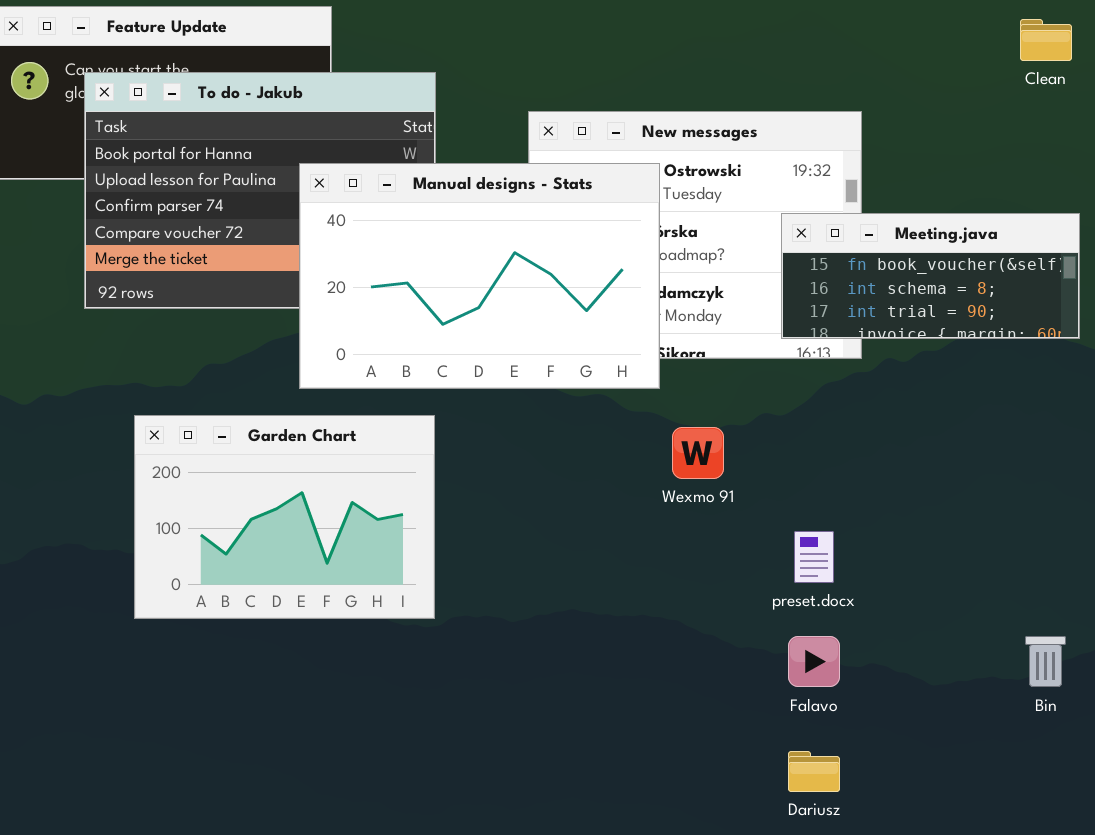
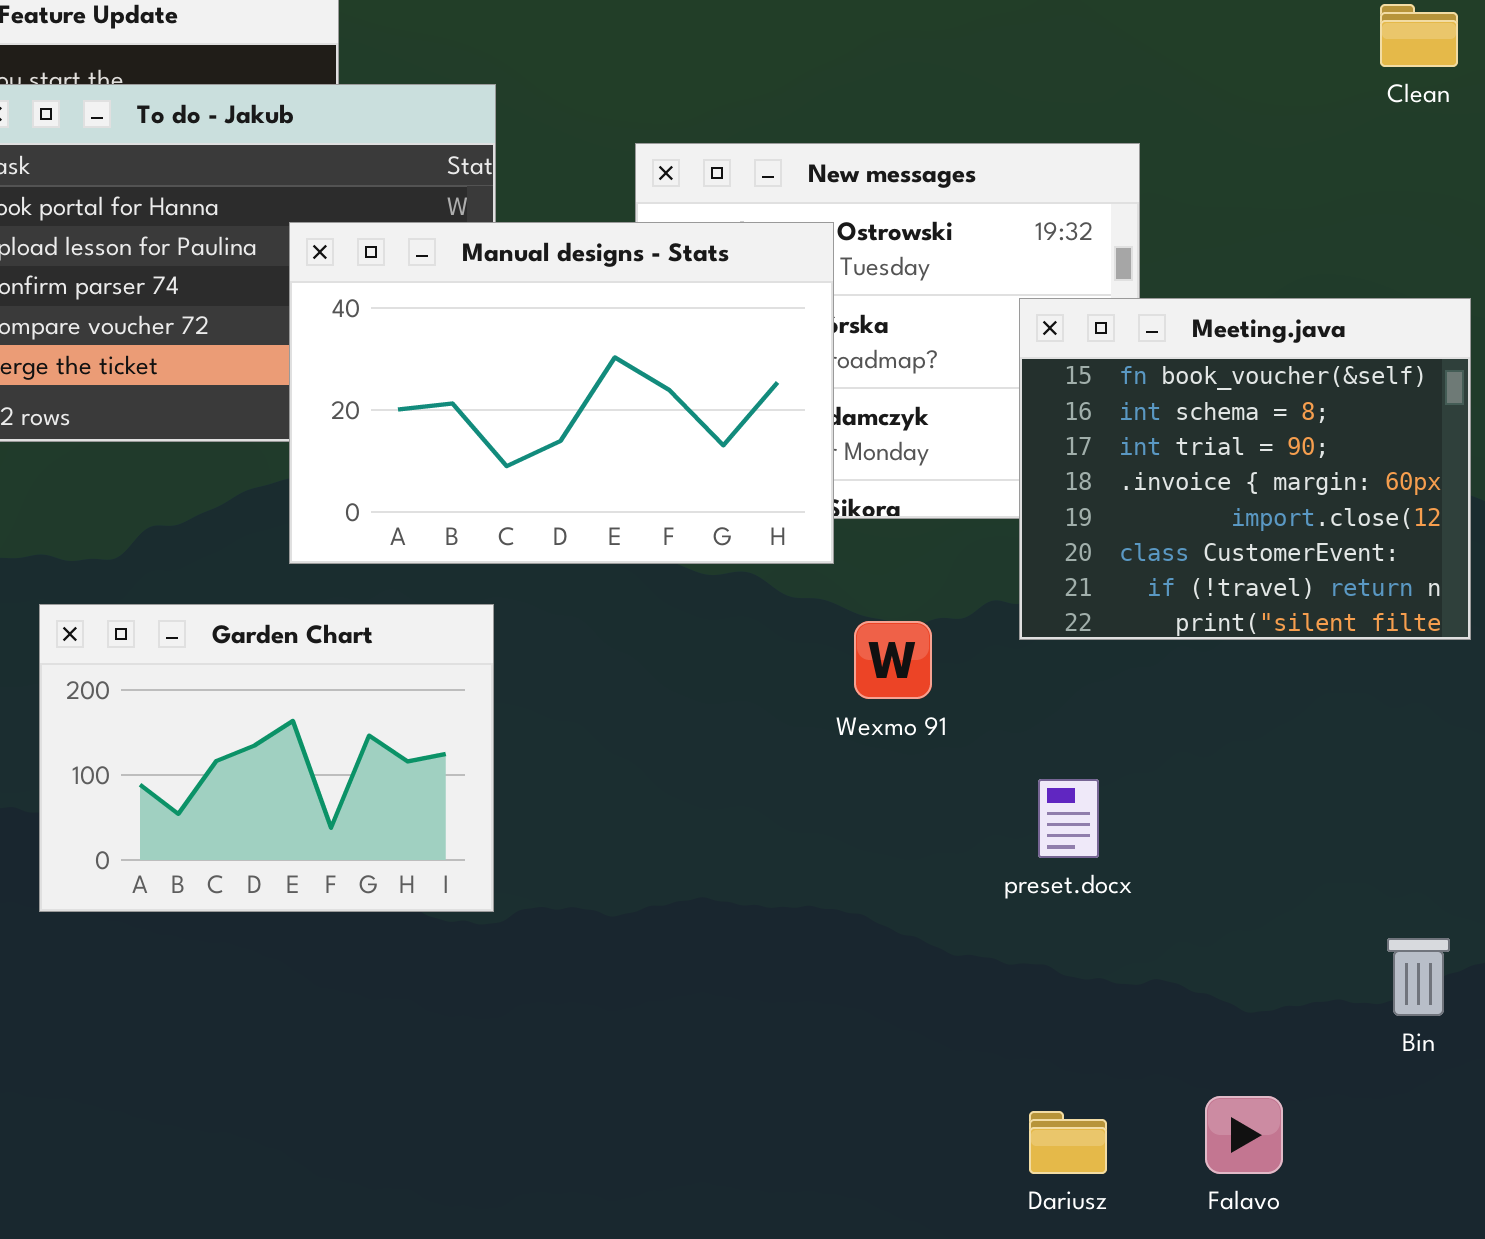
Meeting.java: [781,213,1080,339] -> [1019,298,1471,640], resized
Falavo: [788,636,840,687] -> [1205,1096,1283,1174], moved

